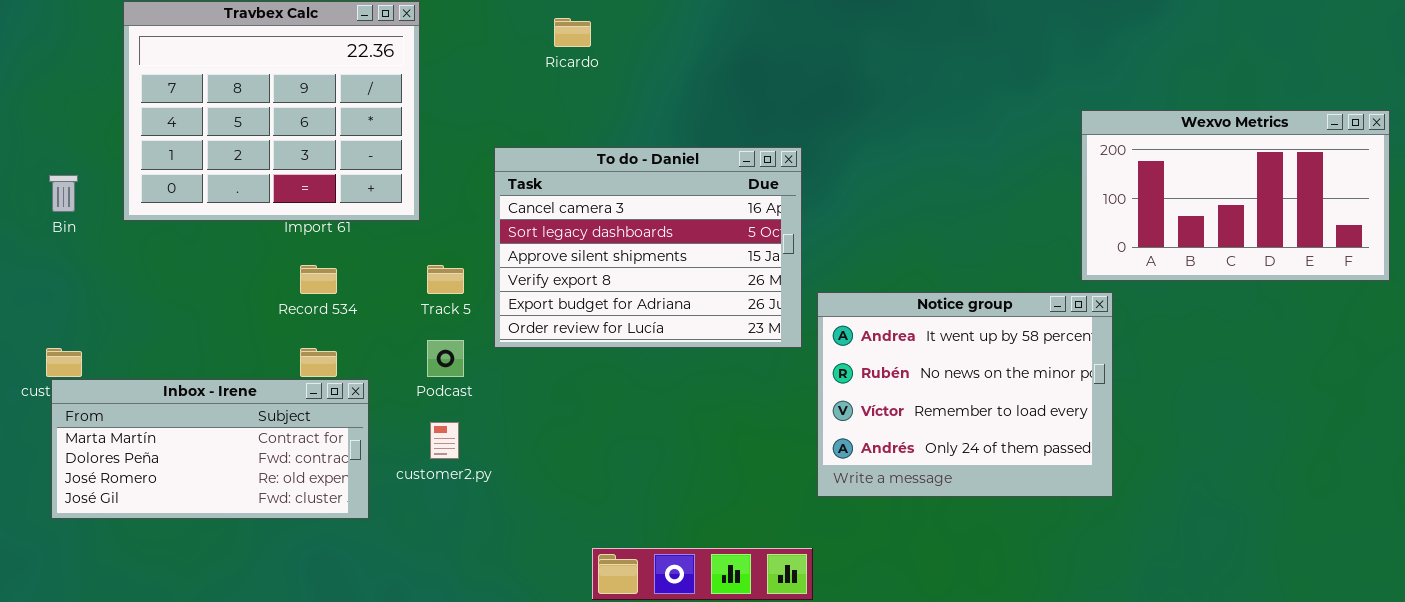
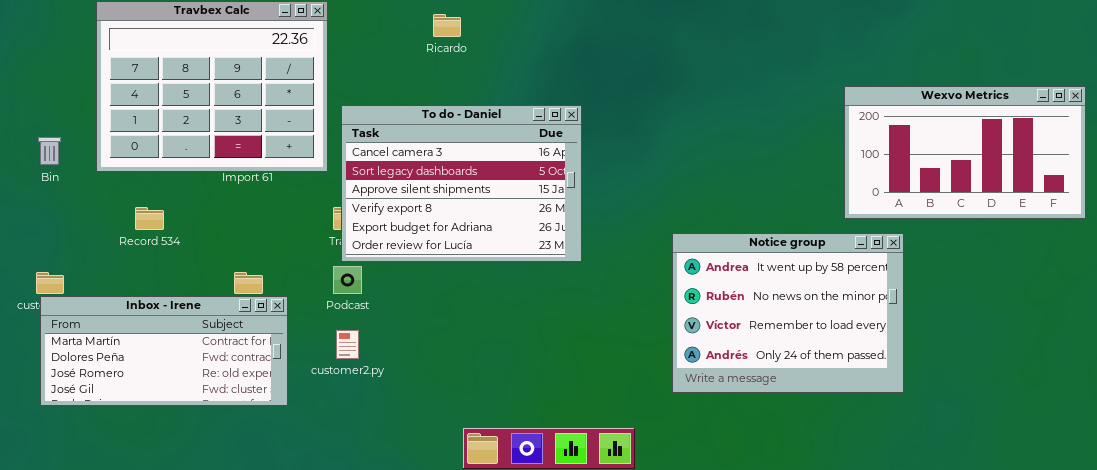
To do - Daniel: [494,147,802,348] -> [341,105,582,262], moved
Record 534: [300,265,337,294] -> [135,207,164,230], moved
Notice group: [817,292,1113,497] -> [672,233,904,393], moved

